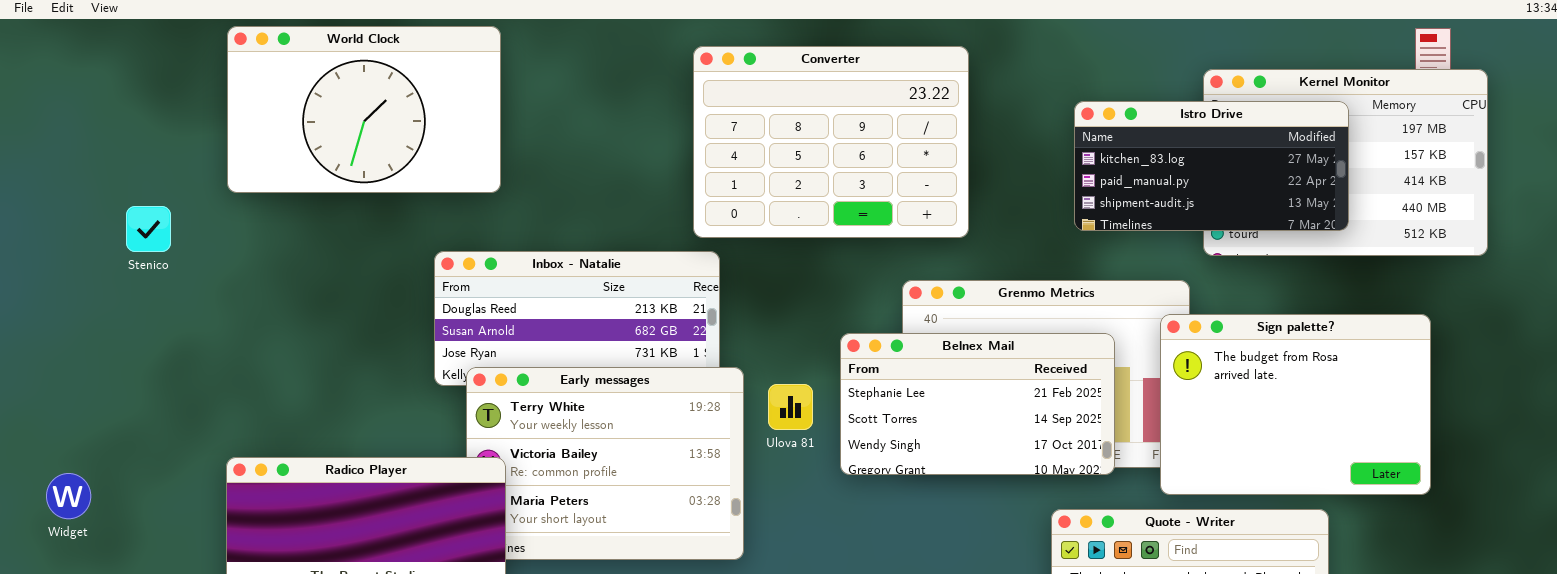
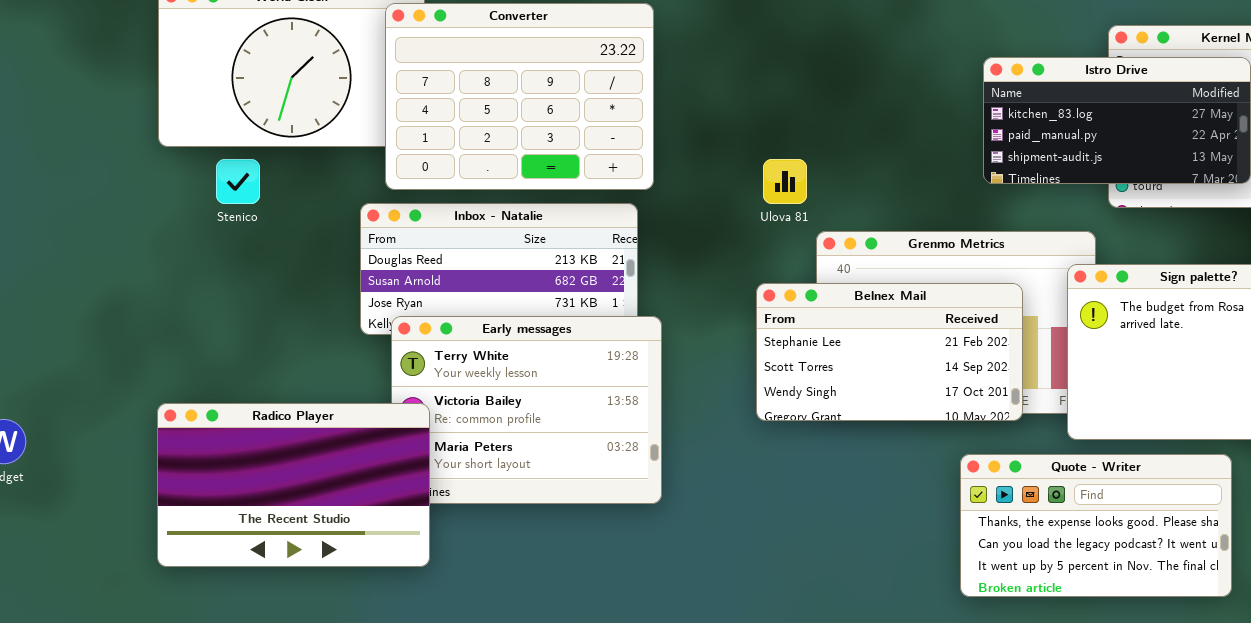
Converter: [693,46,969,238] -> [385,3,654,190], moved
Stenico: [126,206,171,252] -> [216,159,260,204], moved
Ulova 81: [768,384,813,430] -> [763,159,807,204], moved

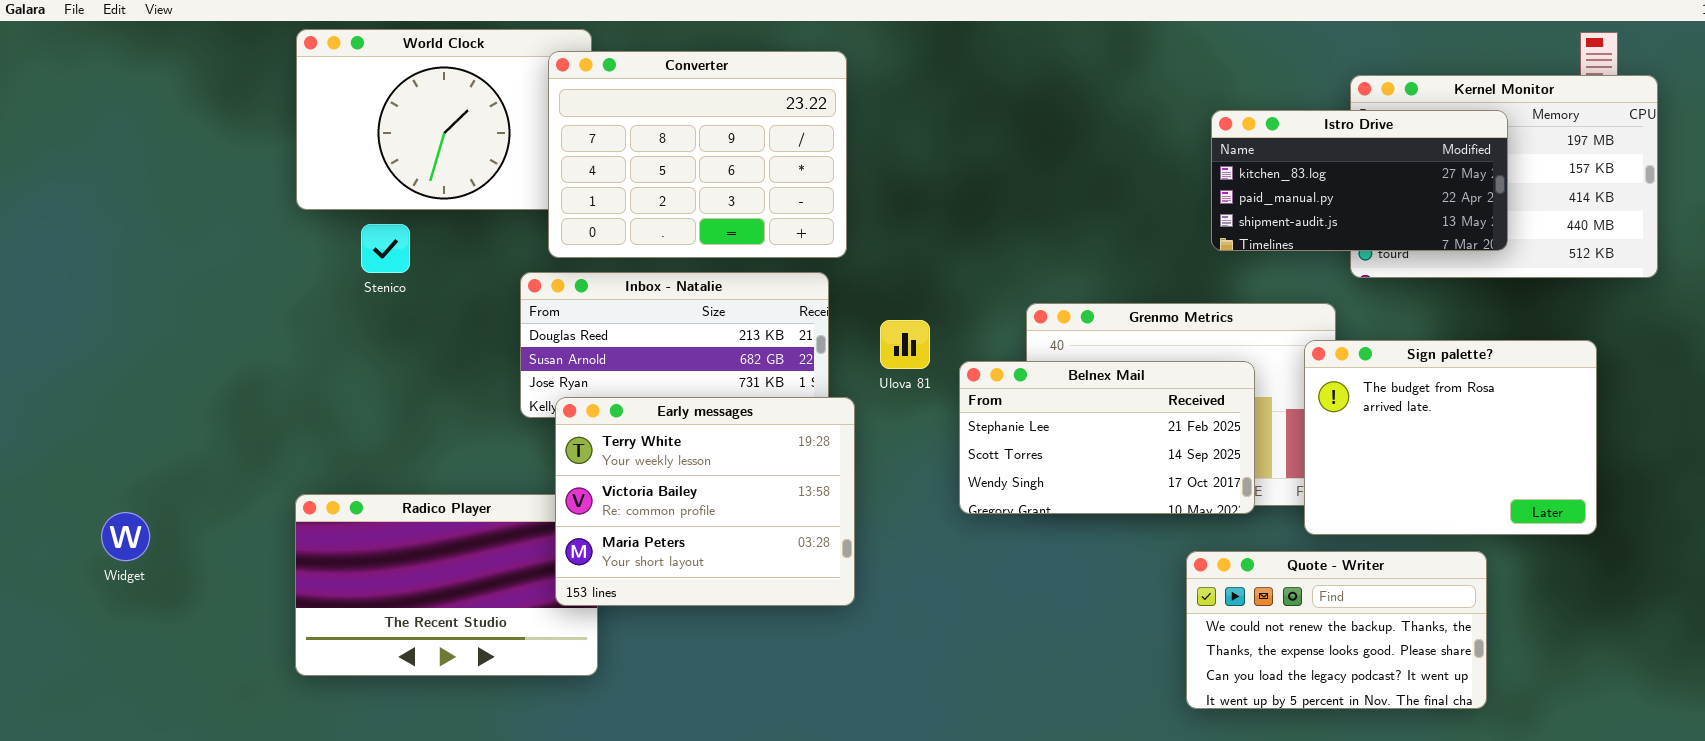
Ulova 81: [763,159,807,204] -> [880,320,930,369], moved
Early messages: [391,316,662,504] -> [555,397,855,606], raised
Quote - Writer: [960,454,1232,597] -> [1186,551,1487,709], scrolled up 1 row

